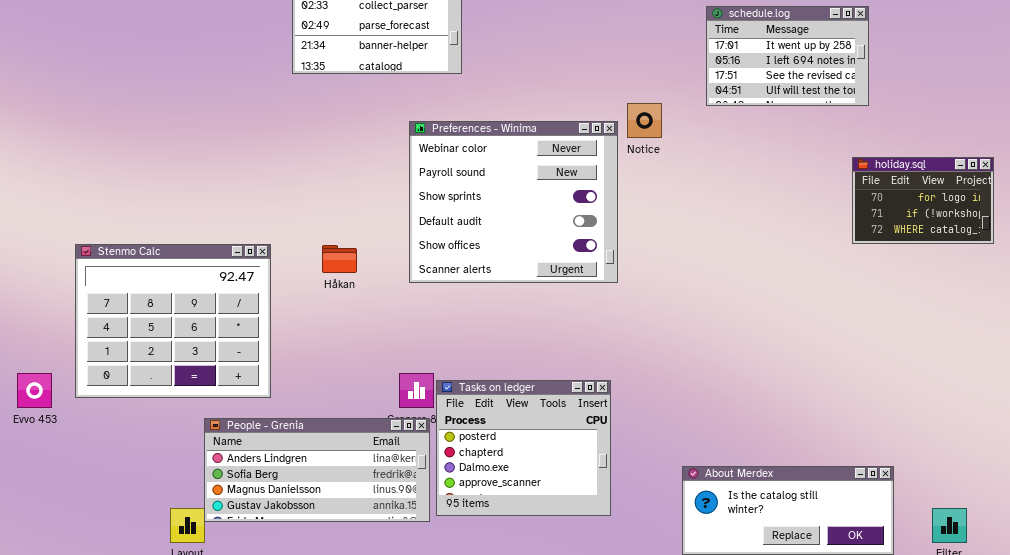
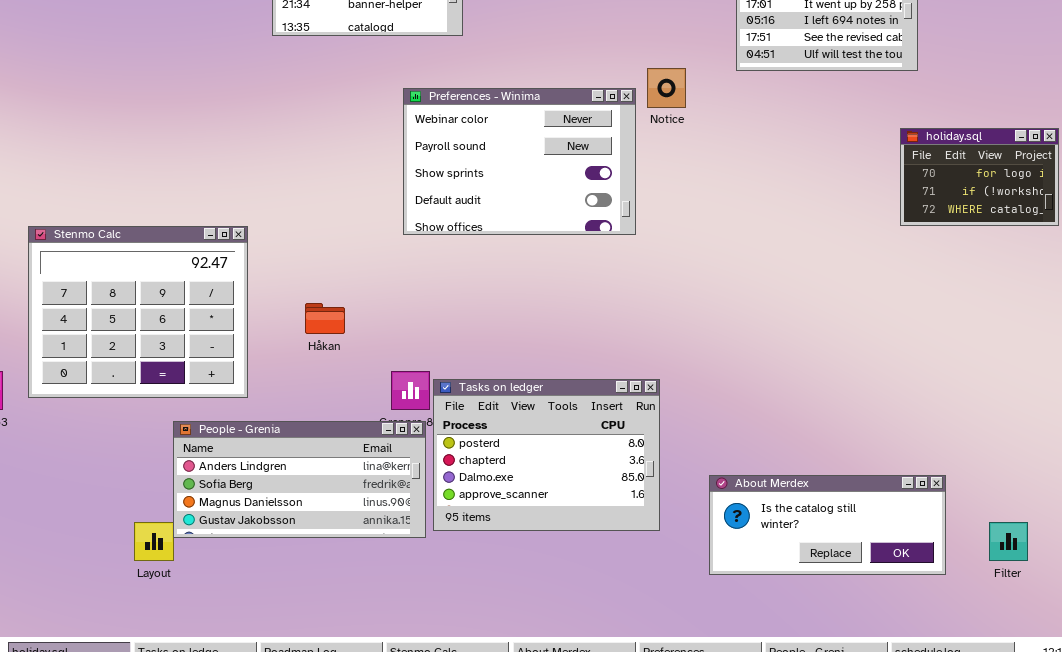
Preferences - Winima: [409,121,618,283] -> [403,88,636,235], resized
Håkan: [322,245,357,273] -> [305,303,345,334], moved
Tasks on ledger: [436,380,611,516] -> [433,379,660,531], resized

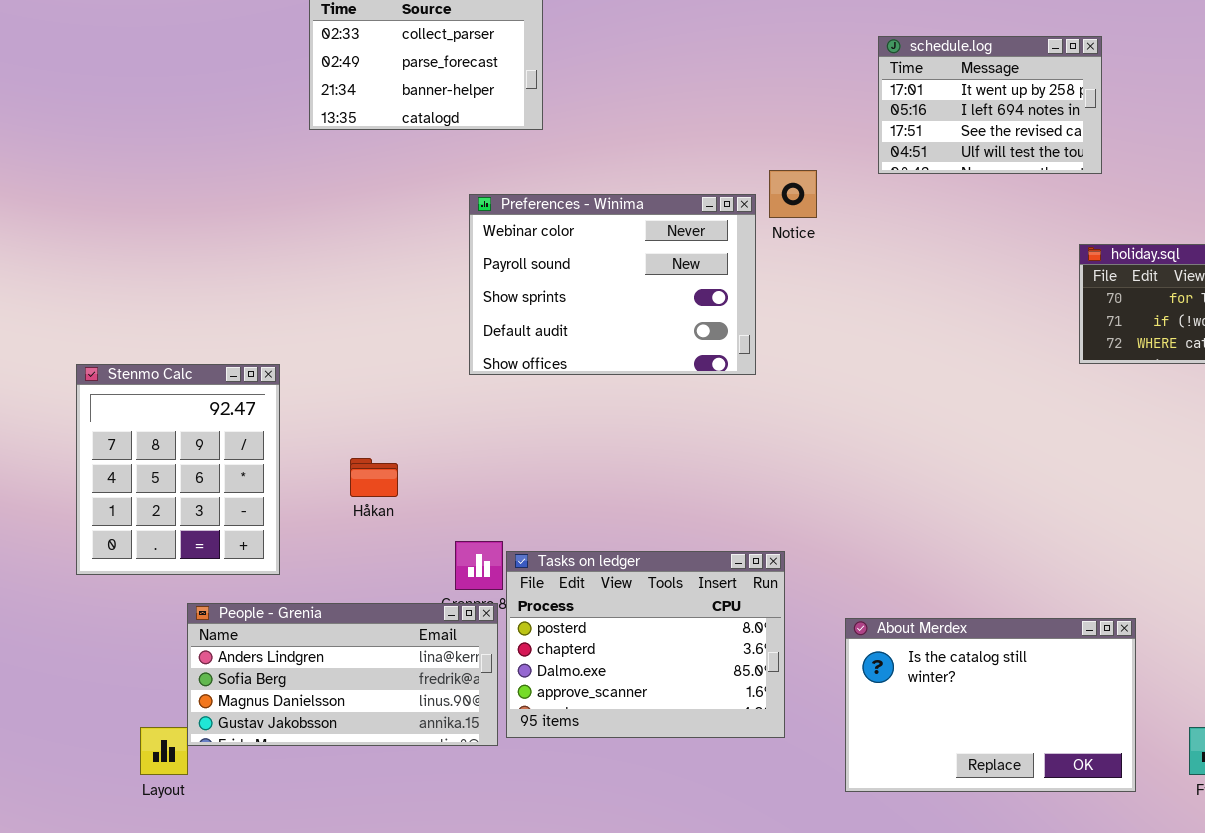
Stenmo Calc: [28,226,248,398] -> [76,364,280,575], resized
About Merdex: [709,475,946,575] -> [845,618,1136,792], resized

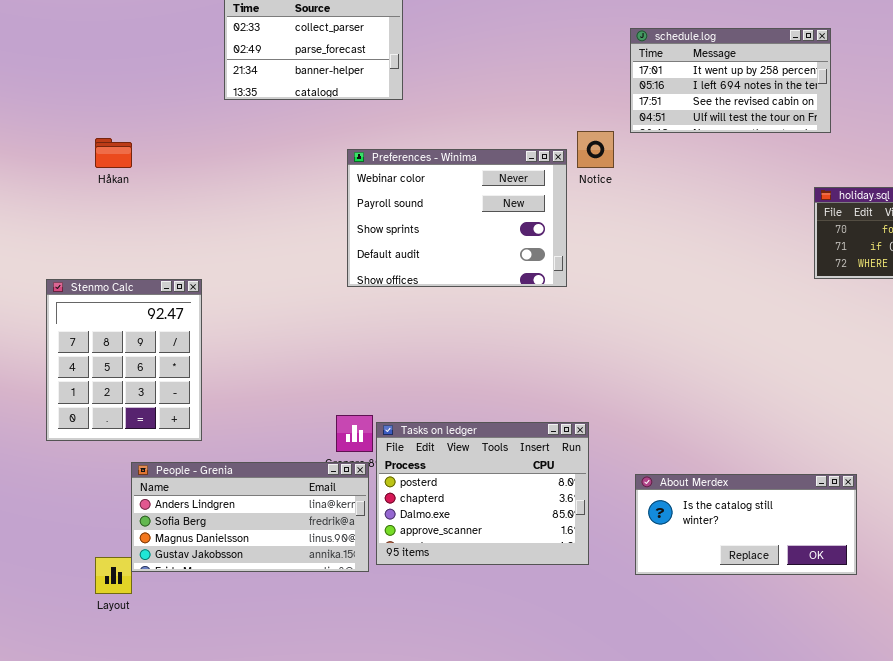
schedule.log: [878,36,1102,174] -> [630,28,831,133], resized
Håkan: [350,458,398,497] -> [95,138,132,168], moved
About Merdex: [845,618,1136,792] -> [635,474,857,575], resized

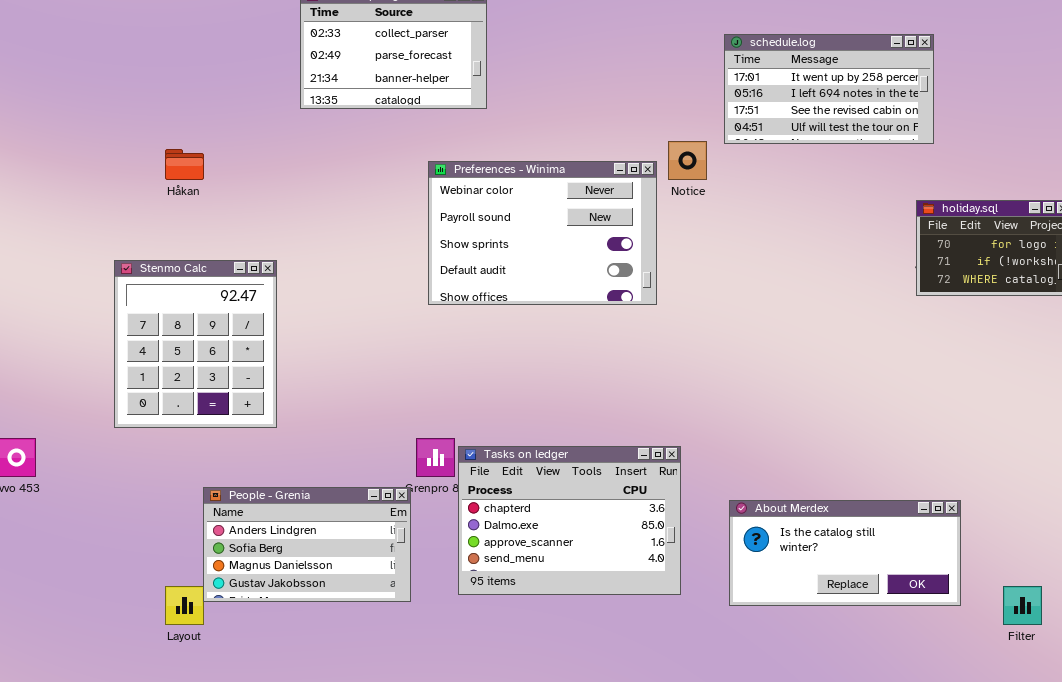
Stenmo Calc: [46,279,202,441] -> [114,260,277,428], moved
Tasks on ledger: [376,422,589,565] -> [458,446,681,595], scrolled down 1 row
People - Grenia: [131,462,369,572] -> [203,487,411,602], resized

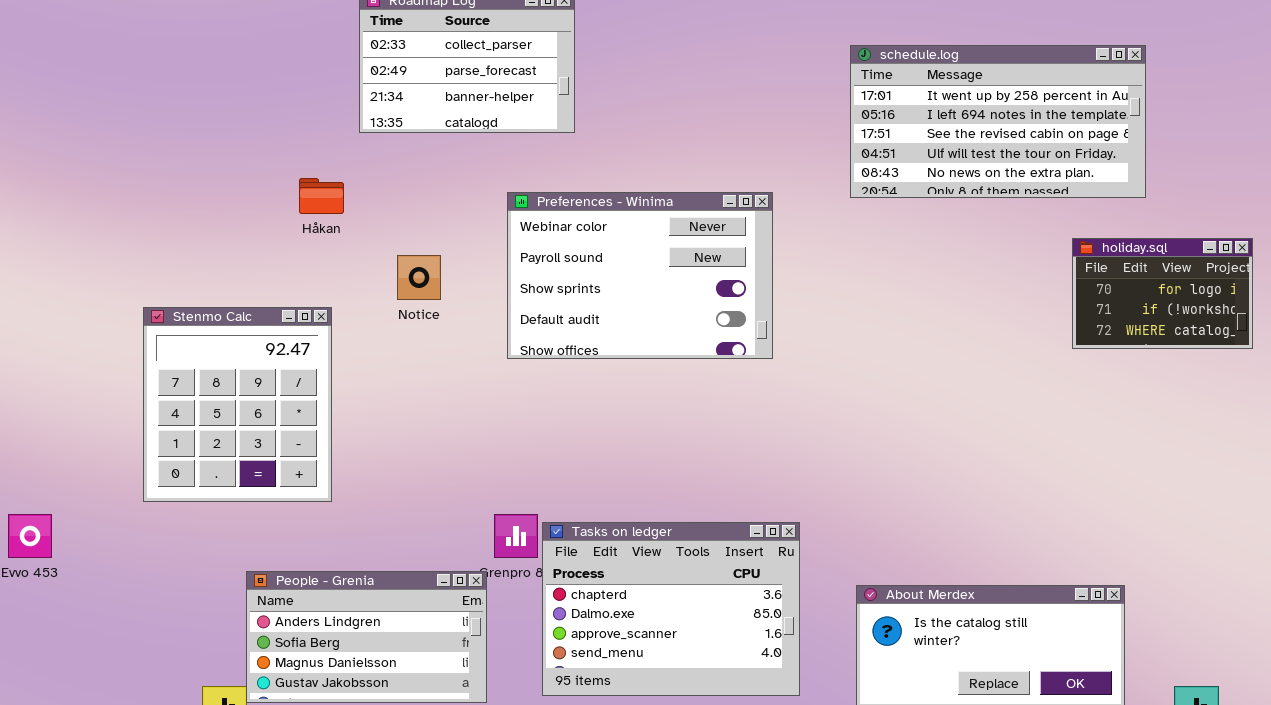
schedule.log: [724,34,934,144] -> [850,45,1146,198], resized
Notice: [668,141,707,180] -> [397,255,441,300], moved
Håkan: [165,149,204,180] -> [299,178,344,214], moved

